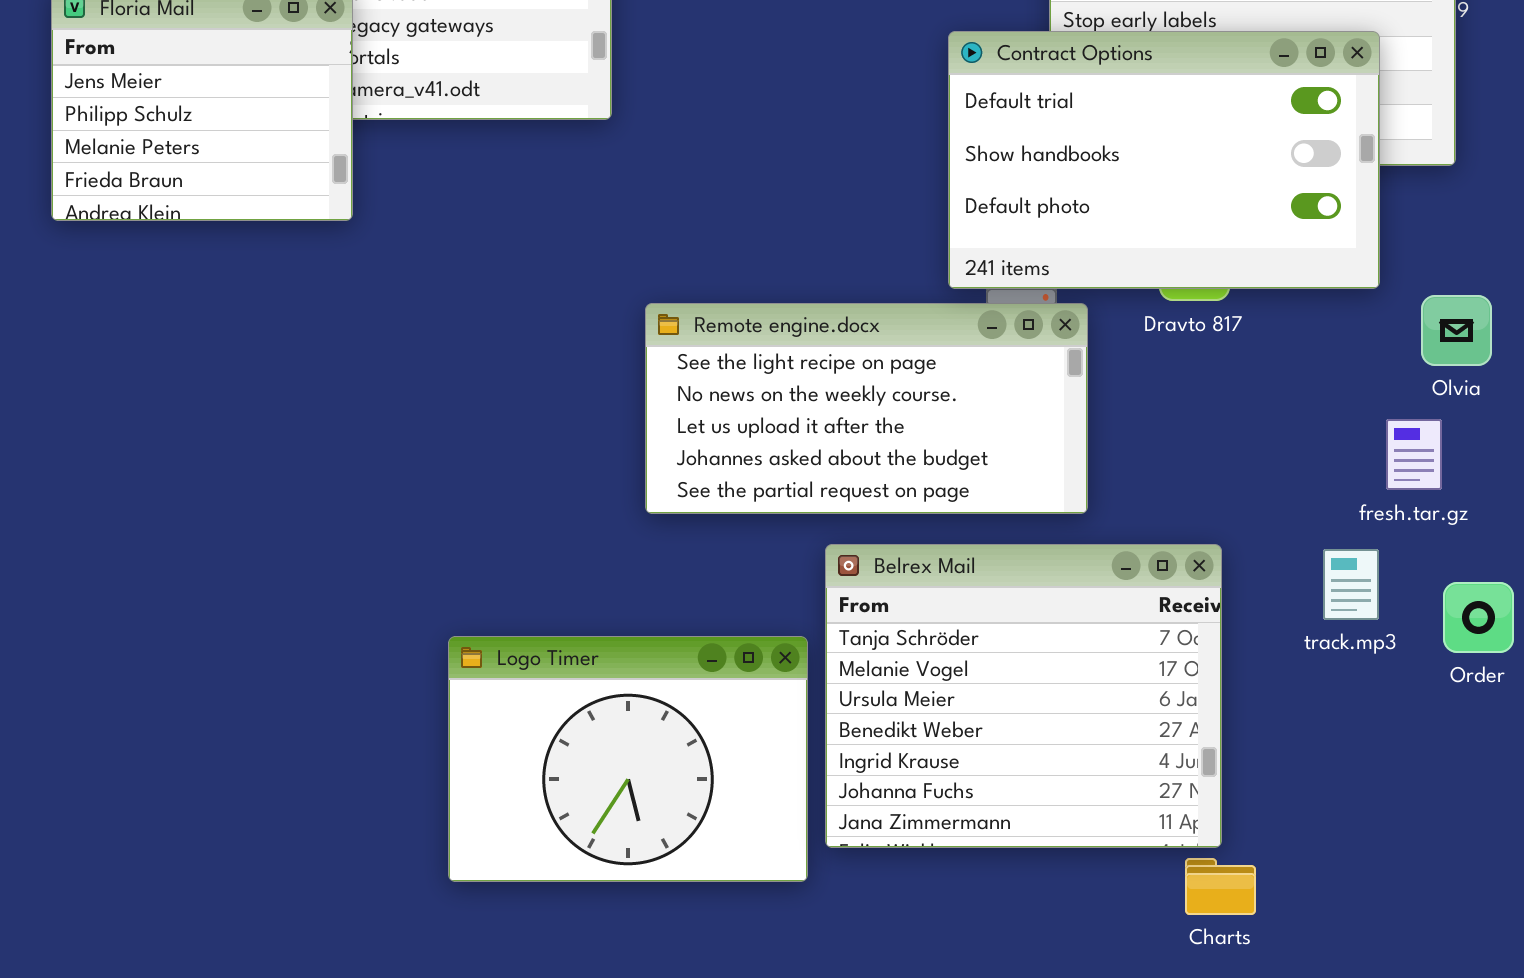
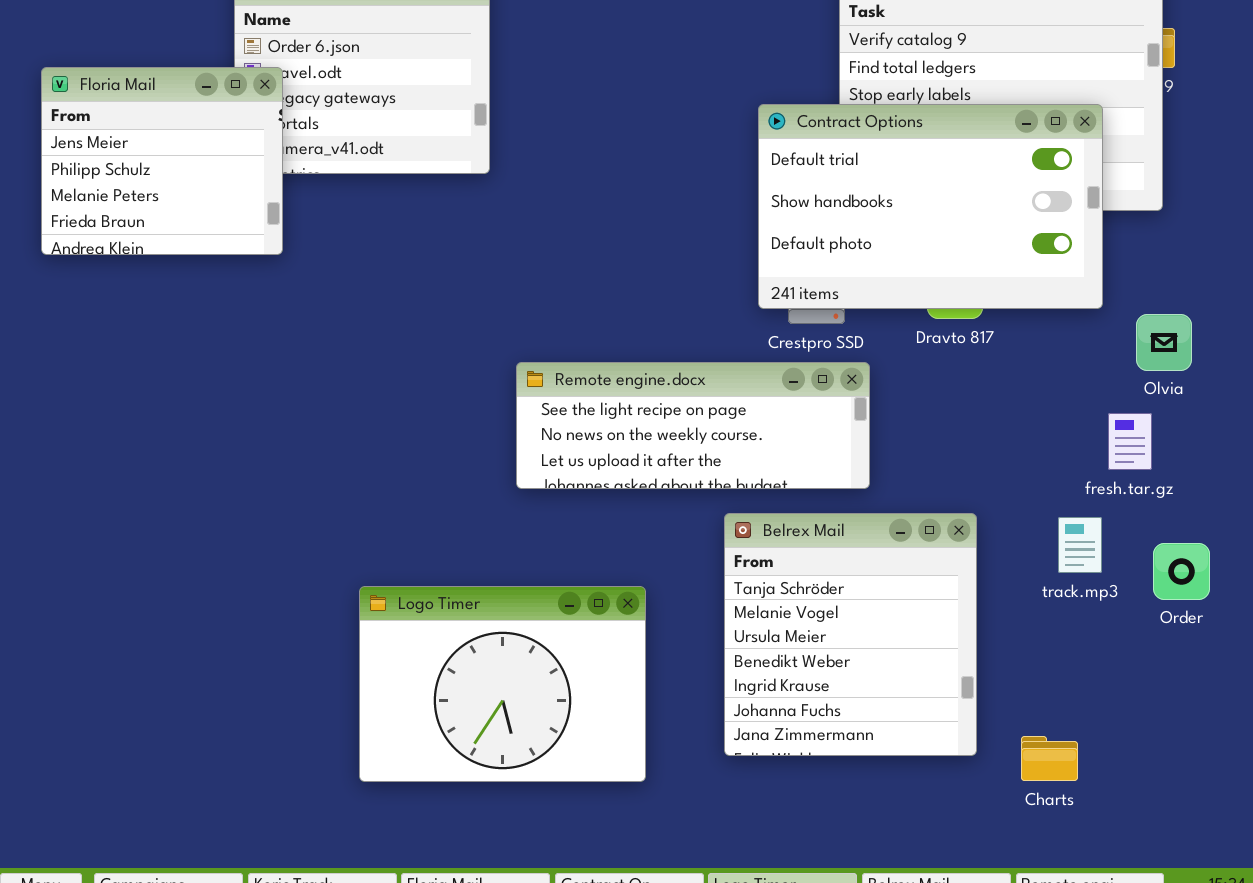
Remote engine.docx: [645,303,1088,514] -> [516,362,870,489], resized
Belrex Mail: [825,544,1222,848] -> [724,513,977,756], resized
Charts: [1185,858,1256,915] -> [1021,736,1078,781], moved

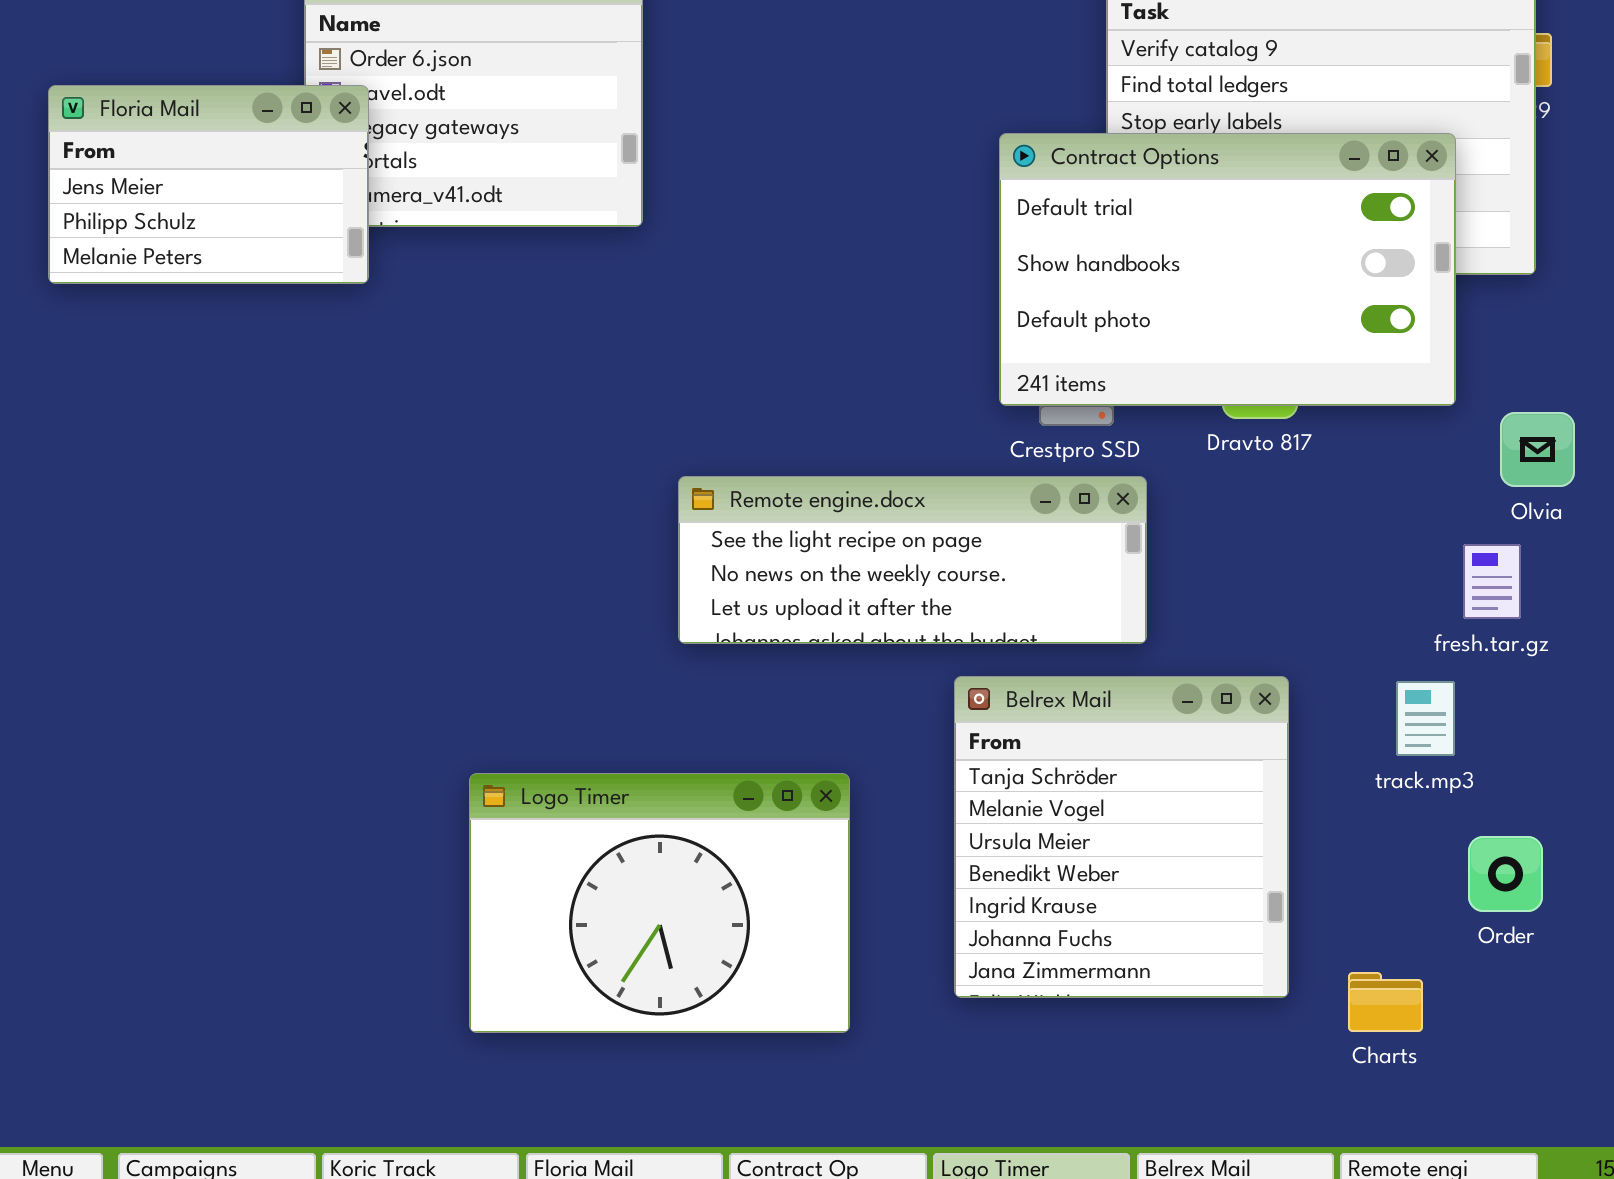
Floria Mail: [41,67,283,255] -> [48,85,369,284], resized
Order: [1153,543,1210,600] -> [1468,836,1543,912], moved

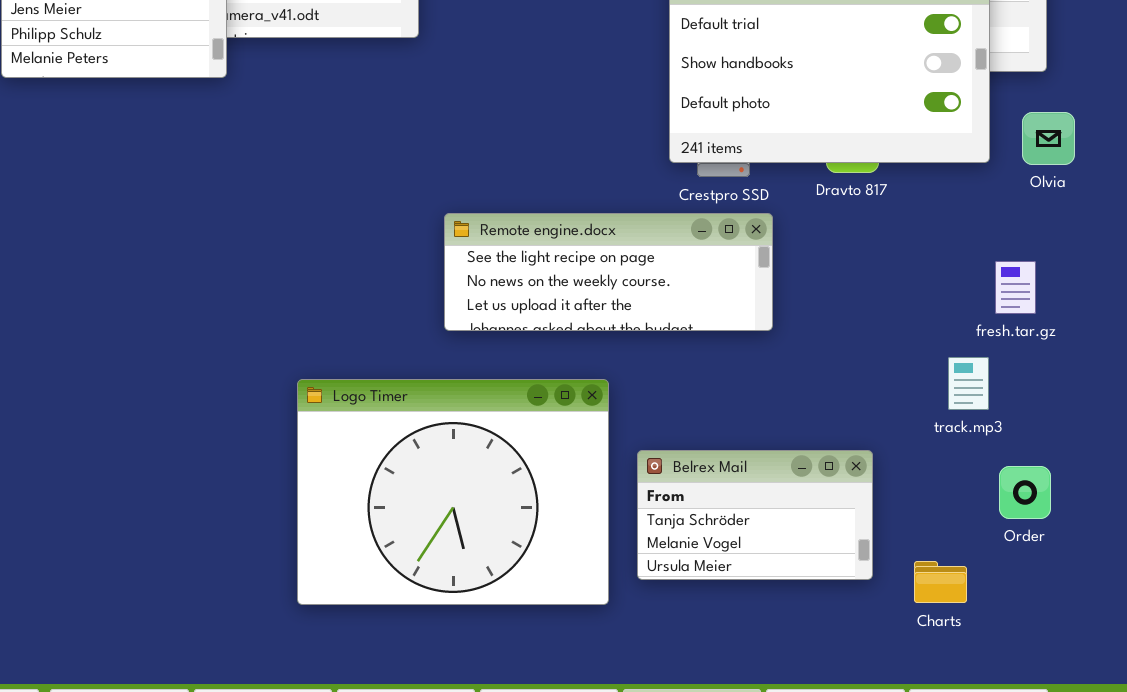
Olvia: [1500,412,1575,487] -> [1022,112,1075,165], moved
Belrex Mail: [954,676,1289,998] -> [637,450,873,580], resized
Logo Timer: [469,773,850,1033] -> [297,379,609,605], resized

